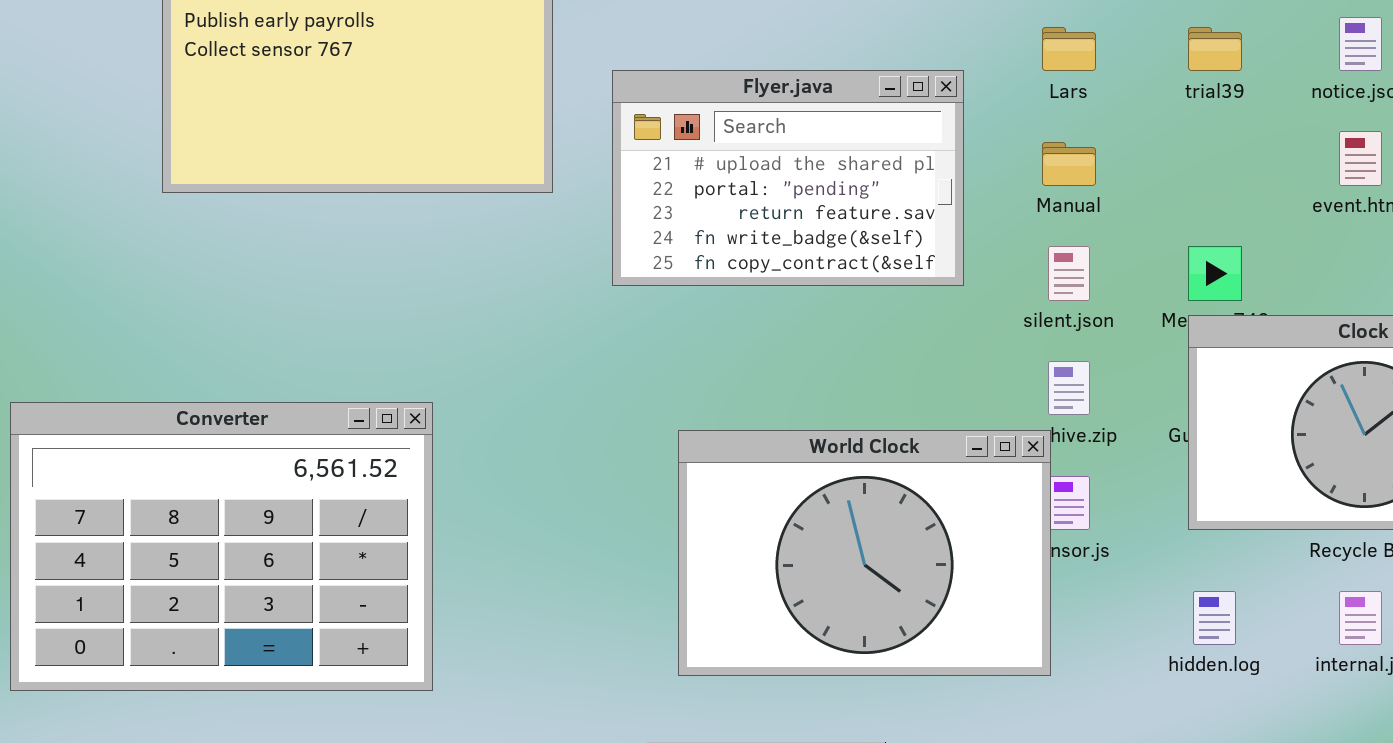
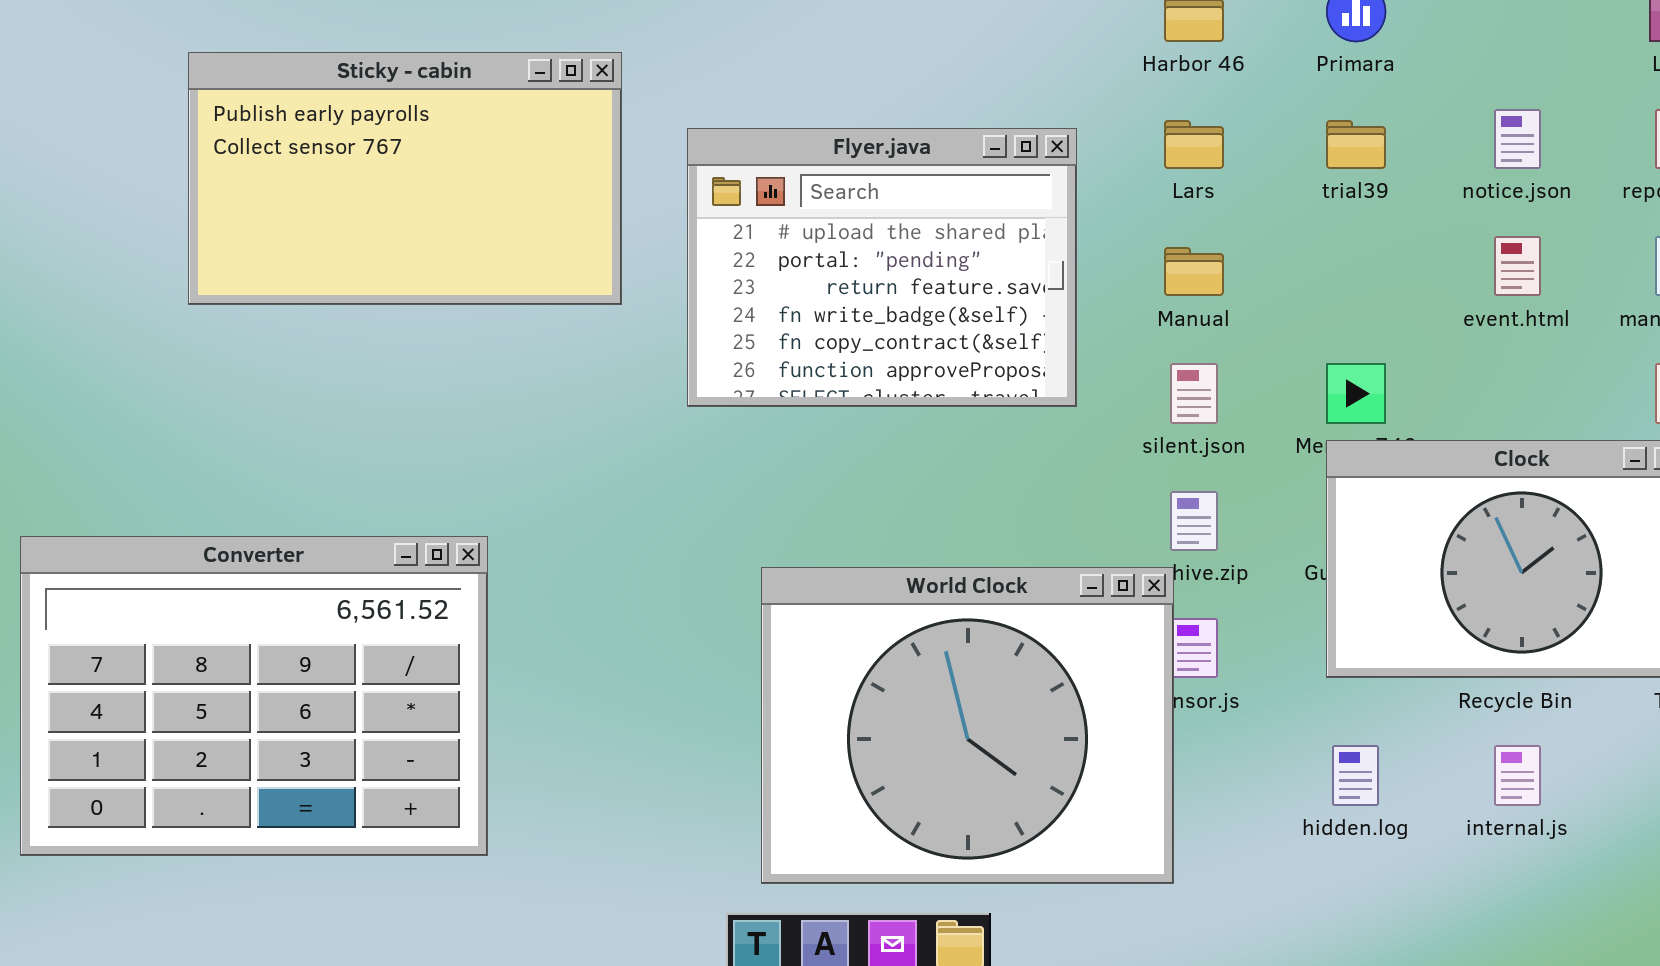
Flyer.java: [612,70,964,286] -> [687,128,1077,407], resized
World Clock: [678,430,1051,676] -> [761,567,1174,884], resized

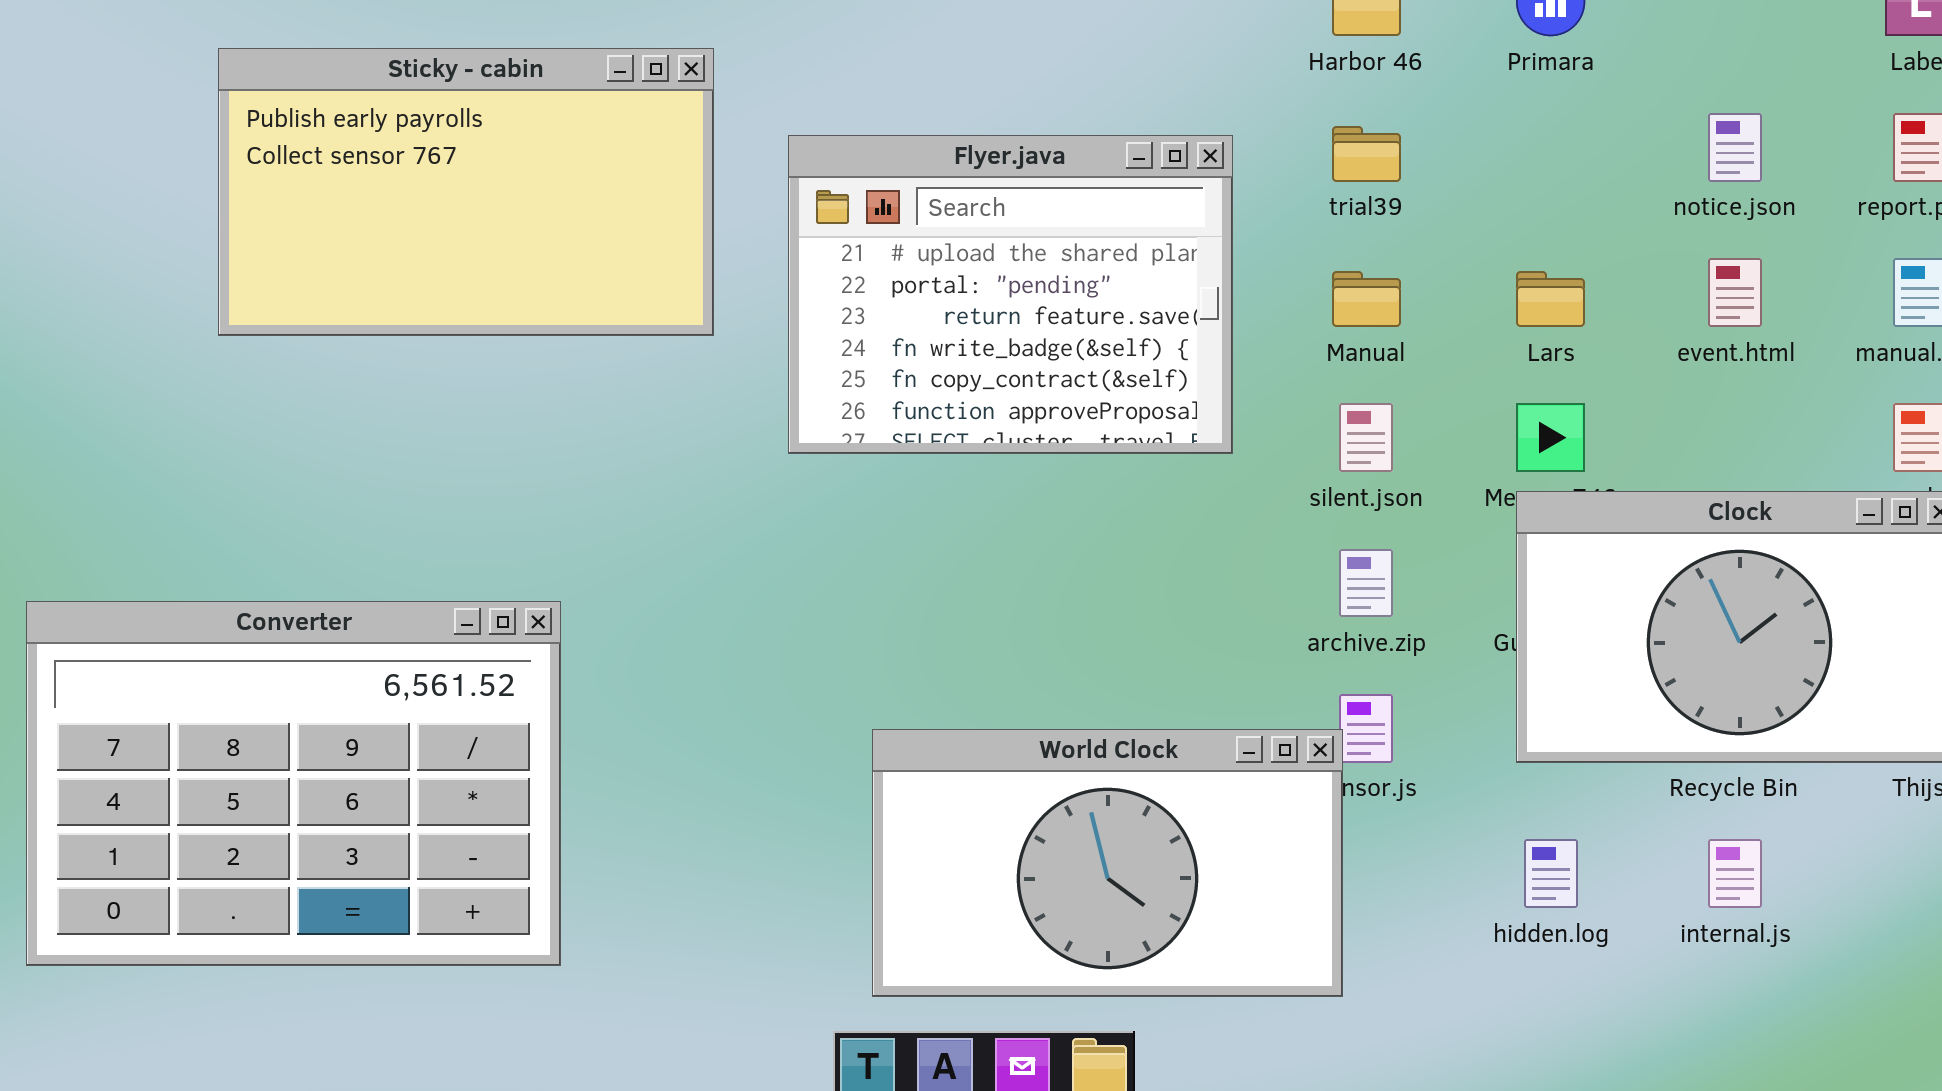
Lars: [1164,120,1224,169] -> [1516,271,1585,327], moved
trial39: [1326,120,1386,169] -> [1332,126,1401,182], moved
World Clock: [761,567,1174,884] -> [872,729,1343,997], resized

